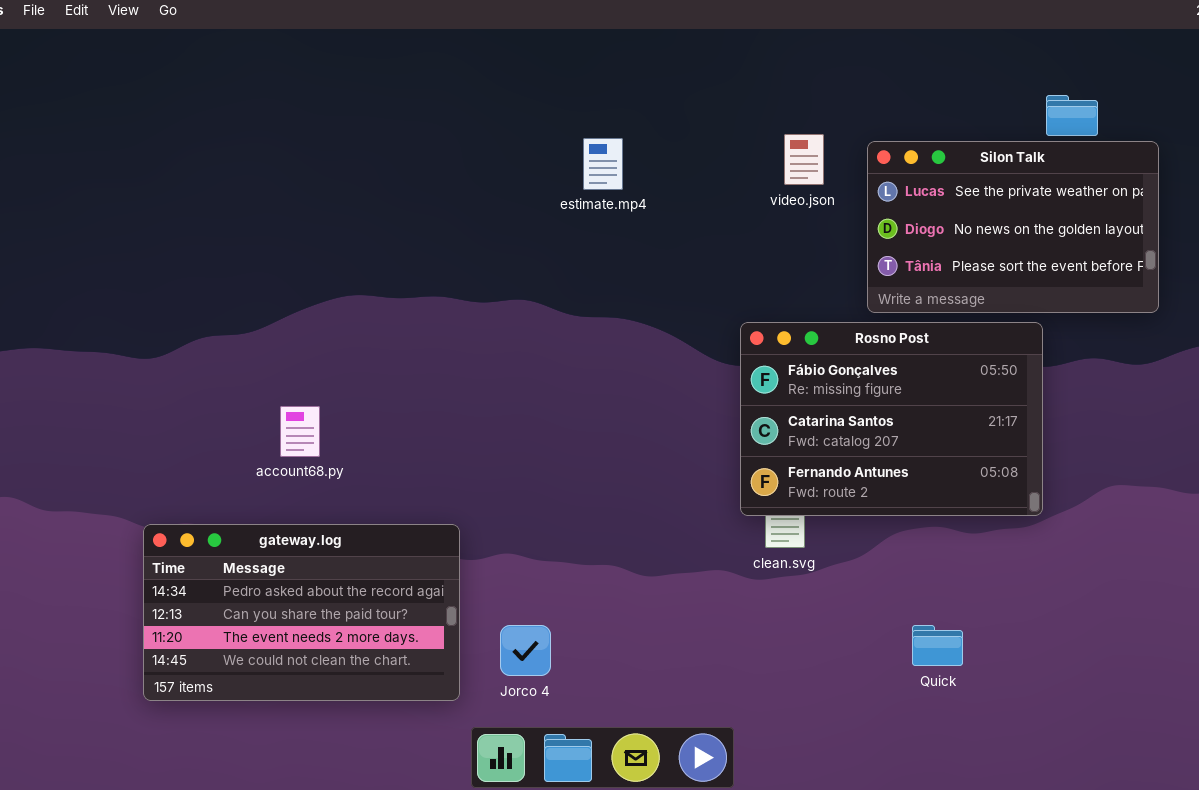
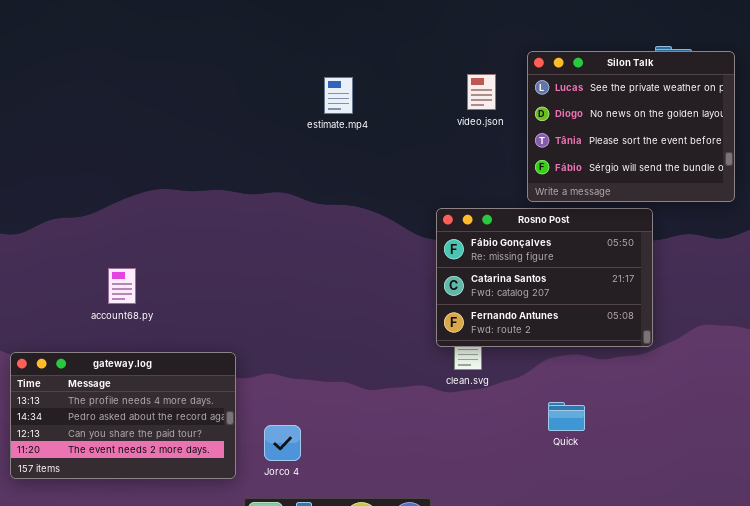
Silon Talk: [867,141,1159,313] -> [527,51,735,202], resized
gateway.log: [143,524,460,701] -> [10,352,236,479], scrolled up 1 row
Quick: [912,625,963,666] -> [548,402,585,431], moved

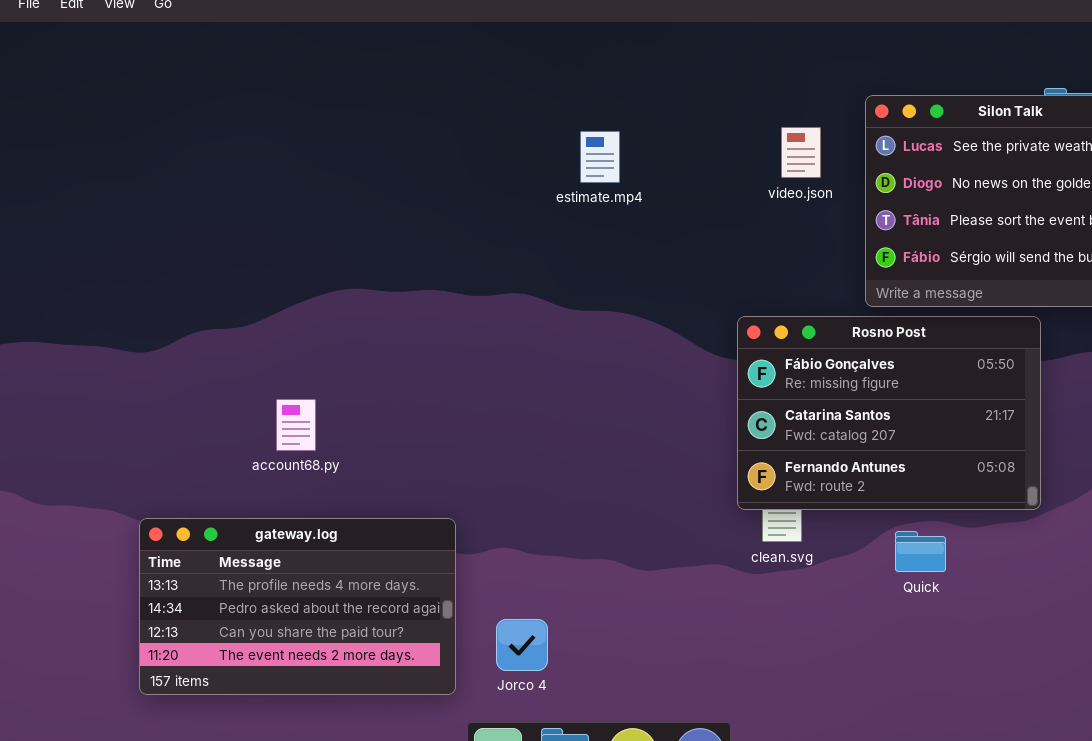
Quick: [548,402,585,431] -> [895,531,946,572], moved

